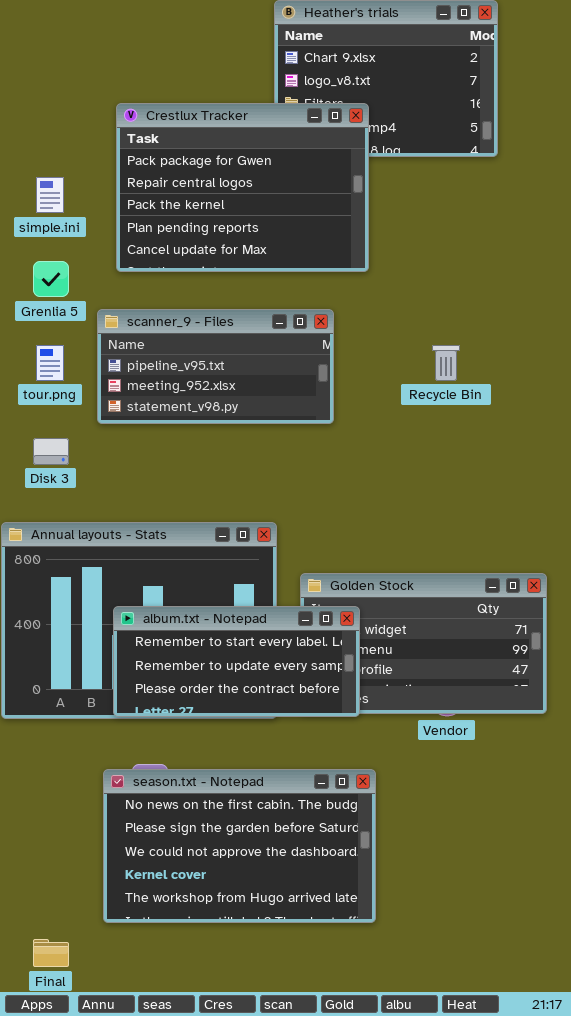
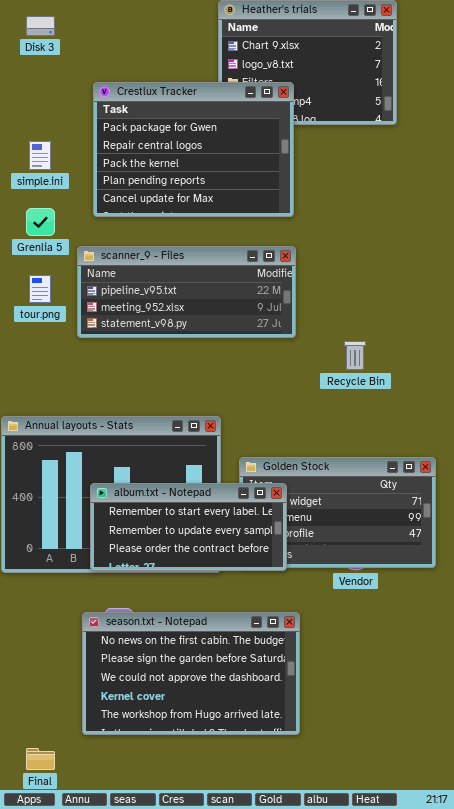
scanner_9 - Files: [97,309,334,424] -> [77,246,296,338], resized
Recycle Bin: [432,345,460,381] -> [344,341,366,370], moved
Disk 3: [33,438,69,465] -> [26,16,55,36], moved

